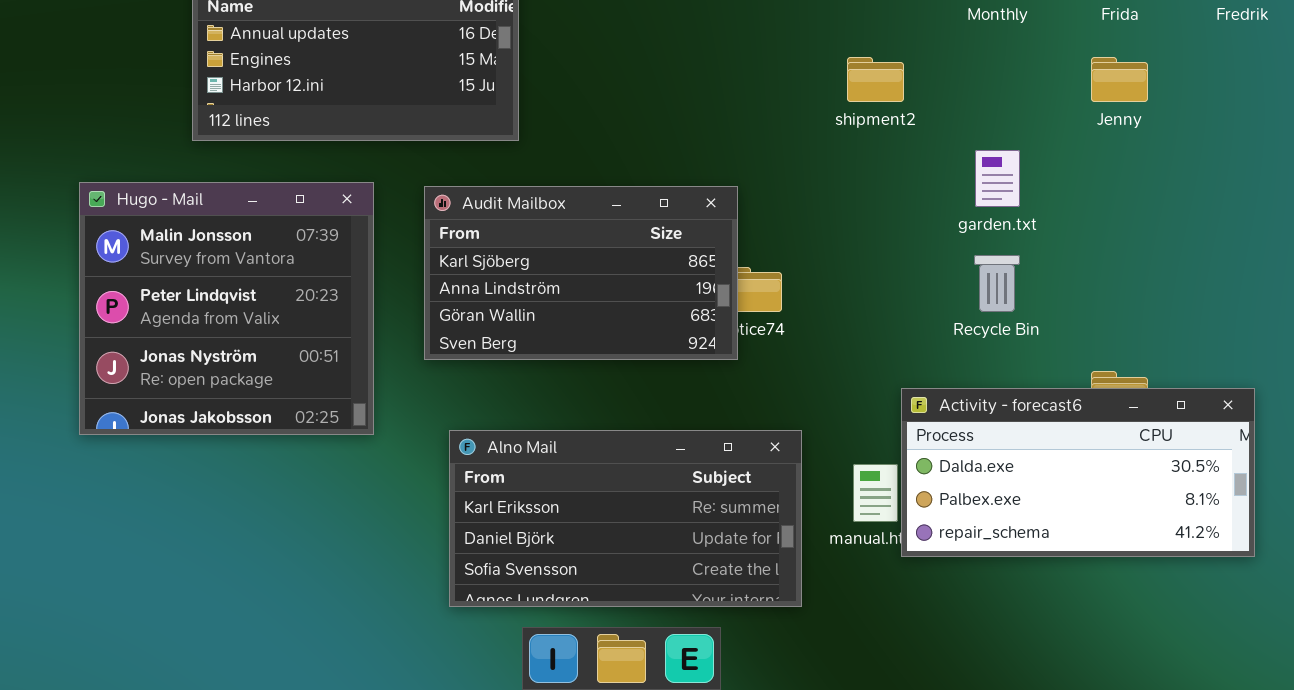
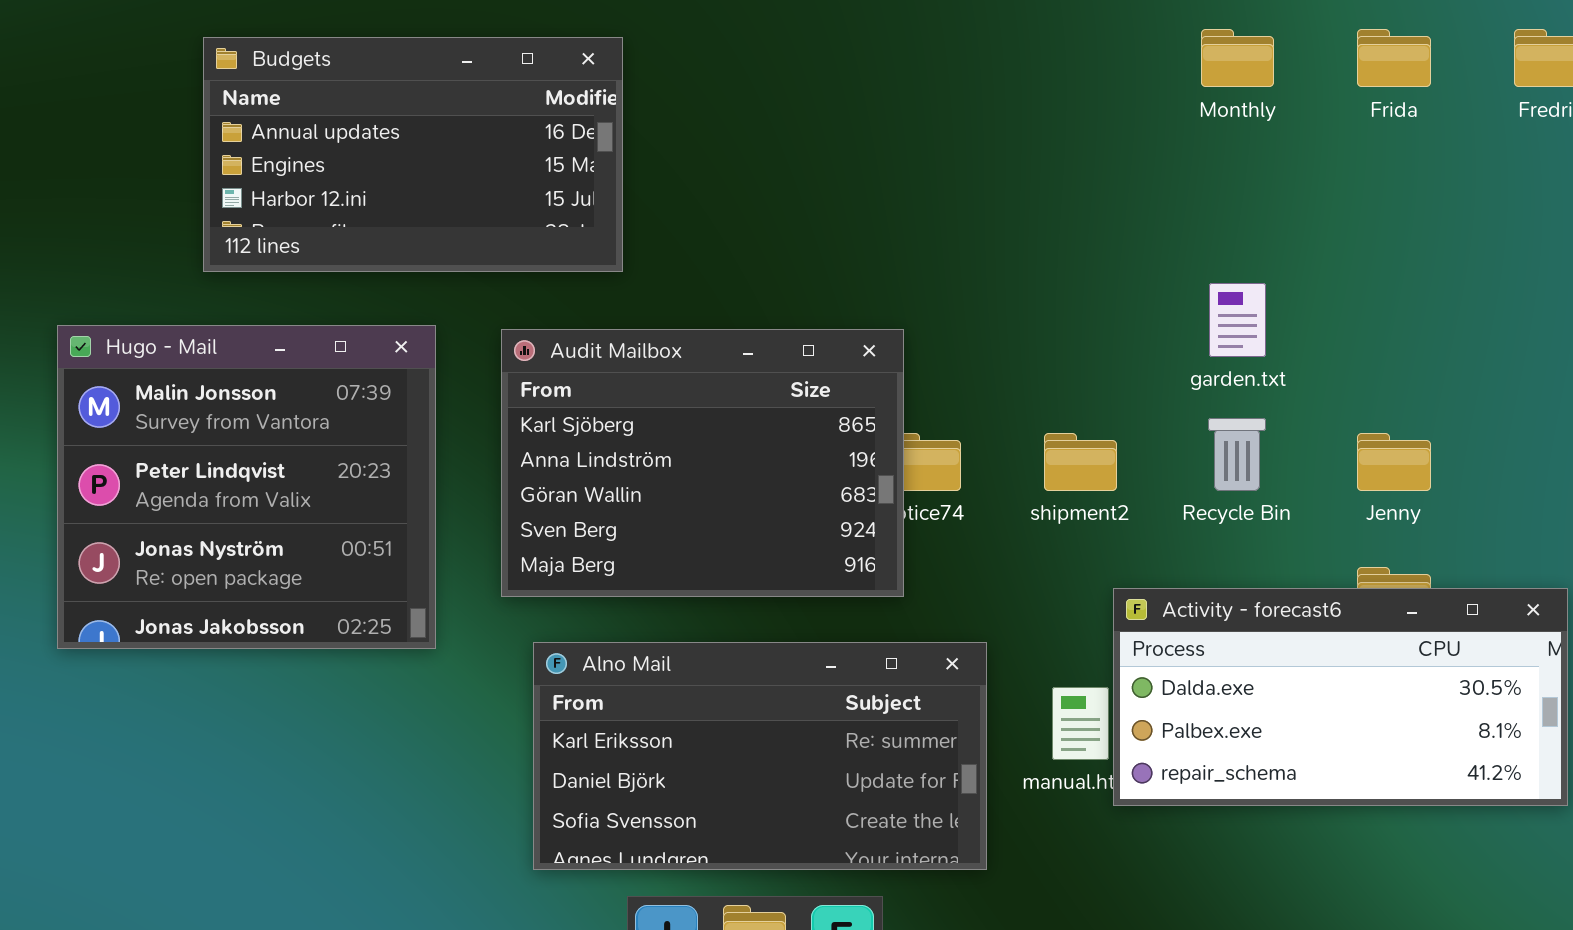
shipment2: [847,57,904,102] -> [1044,433,1117,491], moved
Jenny: [1091,57,1148,102] -> [1357,433,1431,491], moved
Audit Mailbox: [424,186,738,360] -> [501,329,904,597], resized

